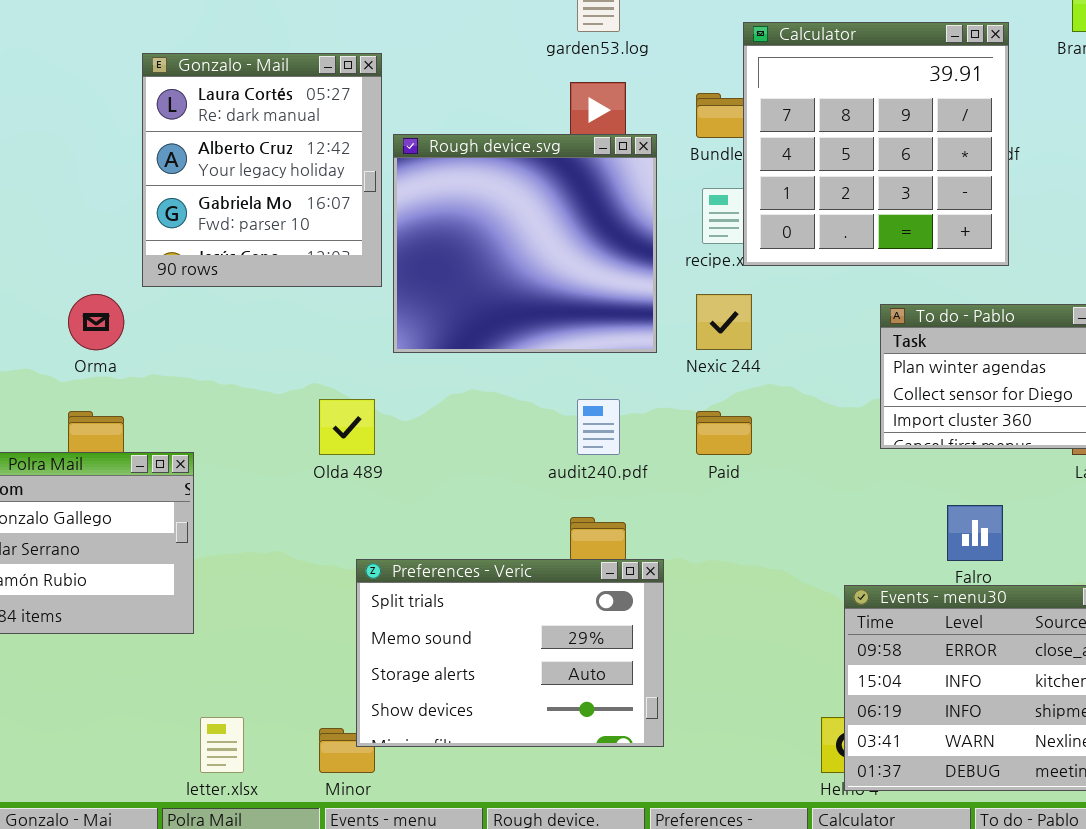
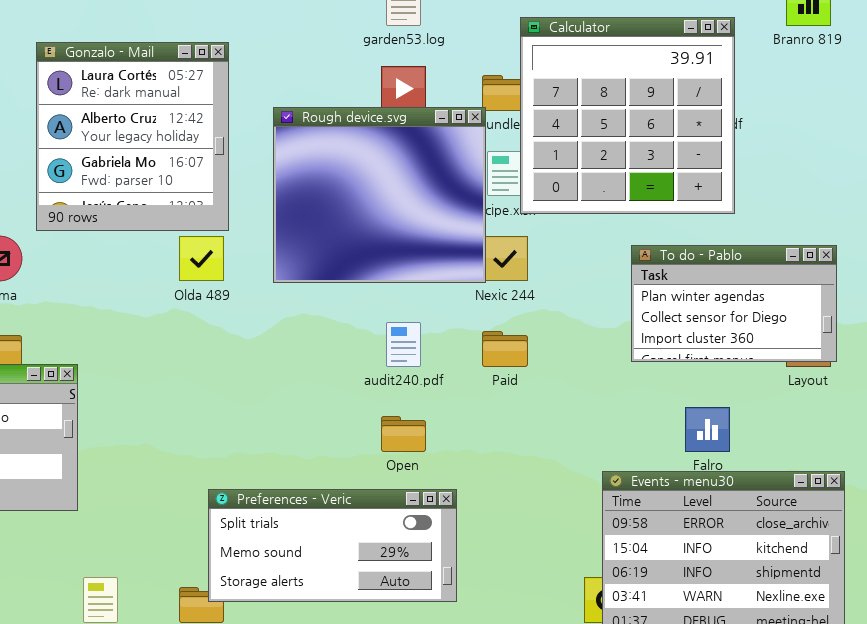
Rough device.svg: [393,134,657,353] -> [273,107,486,283], moved
Olda 489: [319,399,375,455] -> [179,236,224,281], moved
Preferences - Veric: [356,559,664,747] -> [208,489,457,602], resized

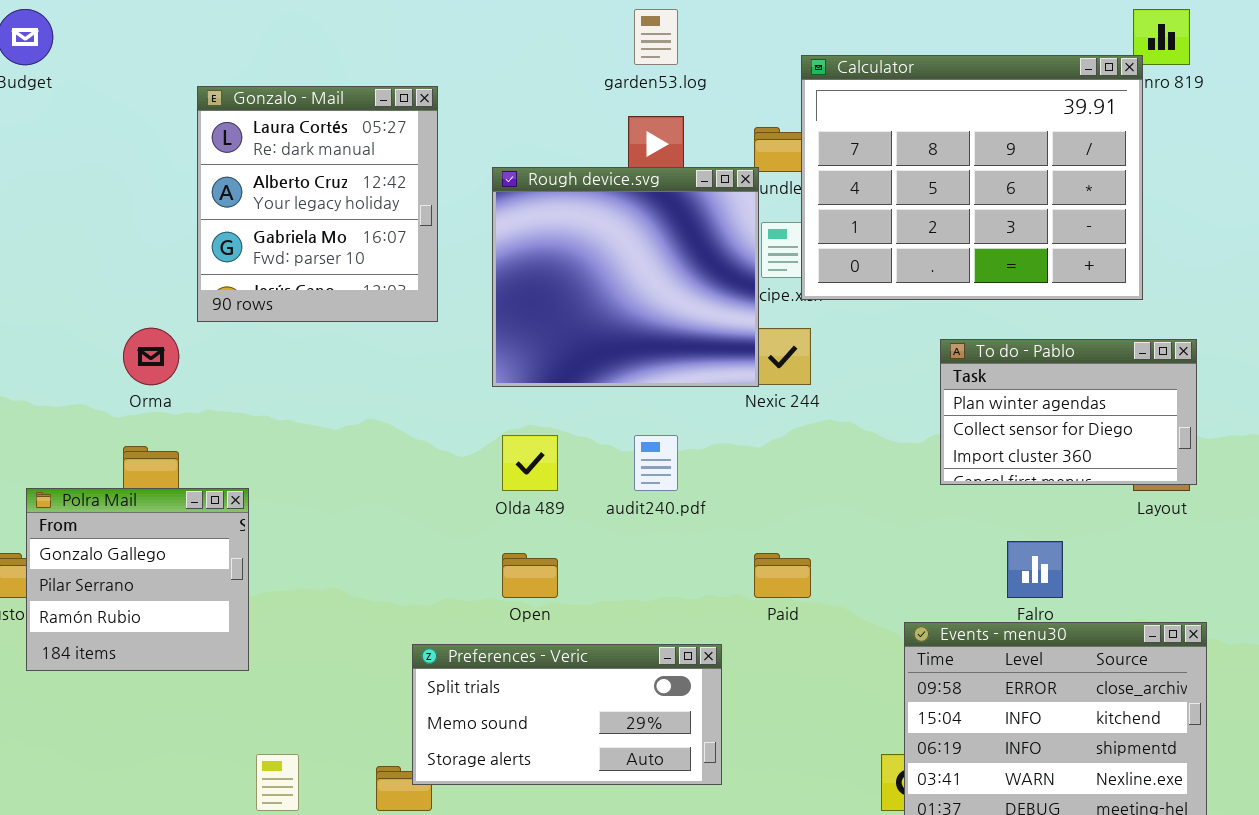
Calculator: [520,17,735,214] -> [801,55,1143,300], resized
Olda 489: [179,236,224,281] -> [502,435,558,491], moved
Paid: [482,331,528,367] -> [754,553,811,598], moved
Open: [381,416,426,452] -> [502,553,558,598], moved

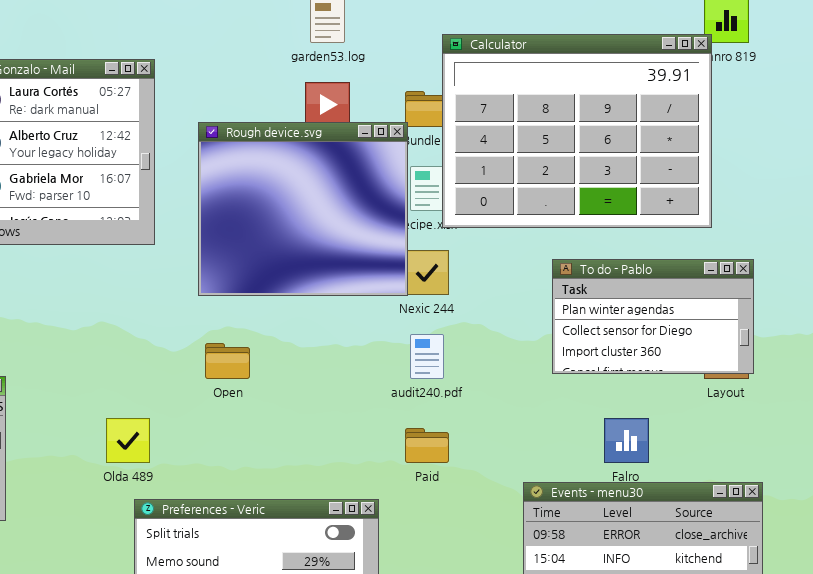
Olda 489: [502,435,558,491] -> [106,418,150,463], moved
audit240.pdf: [634,435,678,491] -> [410,334,444,379], moved
Open: [502,553,558,598] -> [205,343,250,379], moved

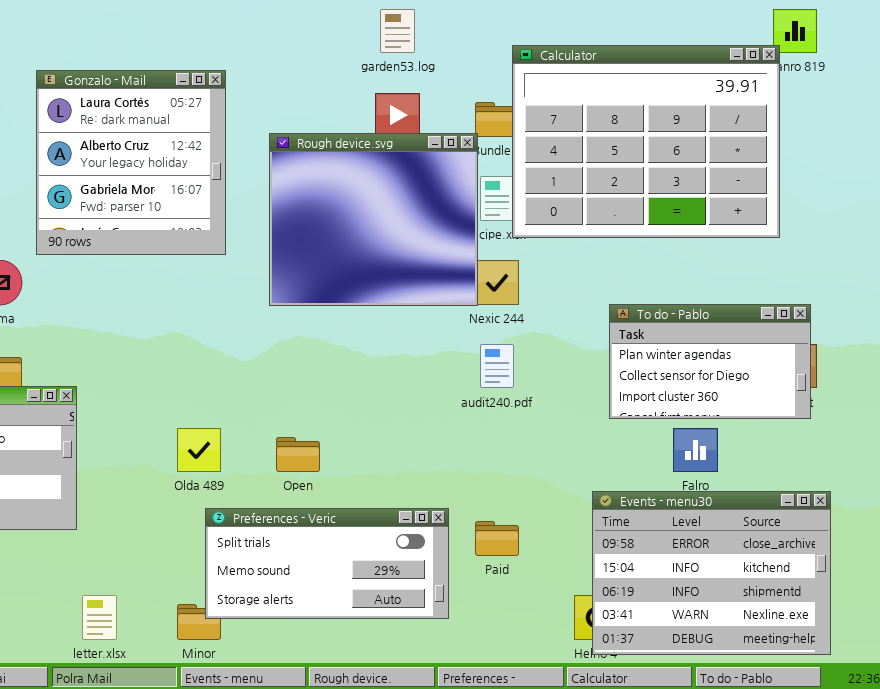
To do - Pablo: [552,259,754,374] -> [609,304,811,419], moved
Open: [205,343,250,379] -> [276,437,320,472], moved
Paid: [405,428,449,463] -> [475,521,519,556], moved

